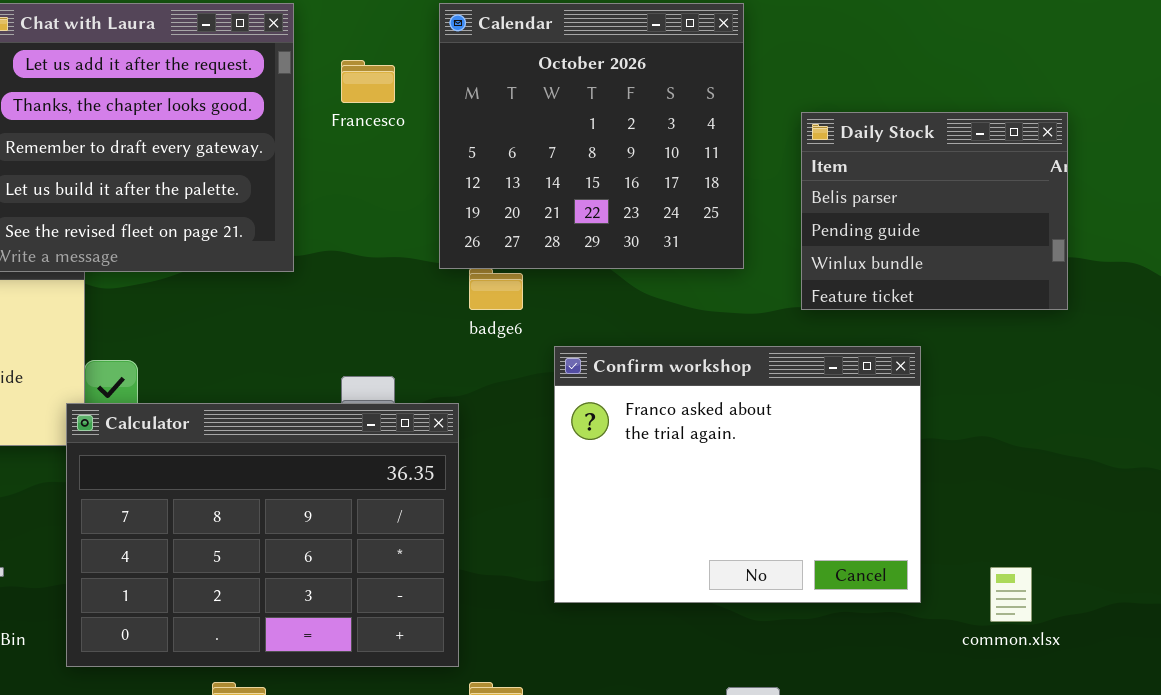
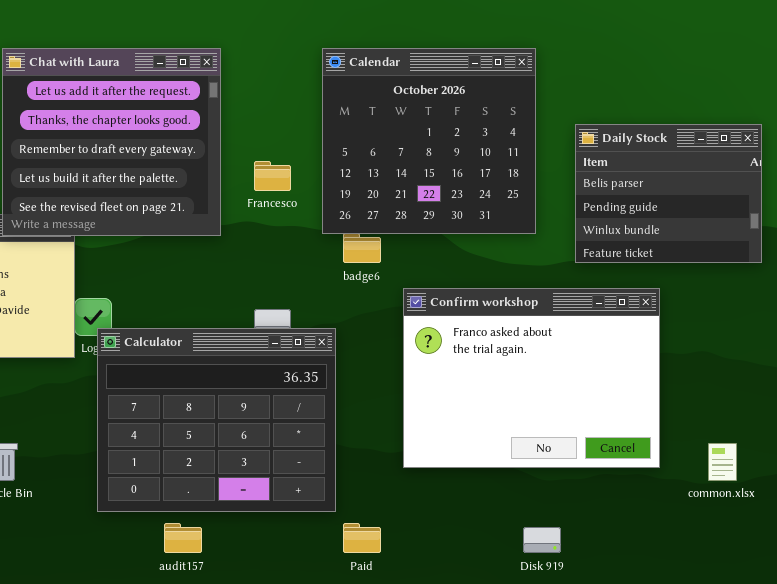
Francesco: [341,60,395,103] -> [254,161,291,191], moved
Calculator: [66,403,459,667] -> [97,328,336,512], resized

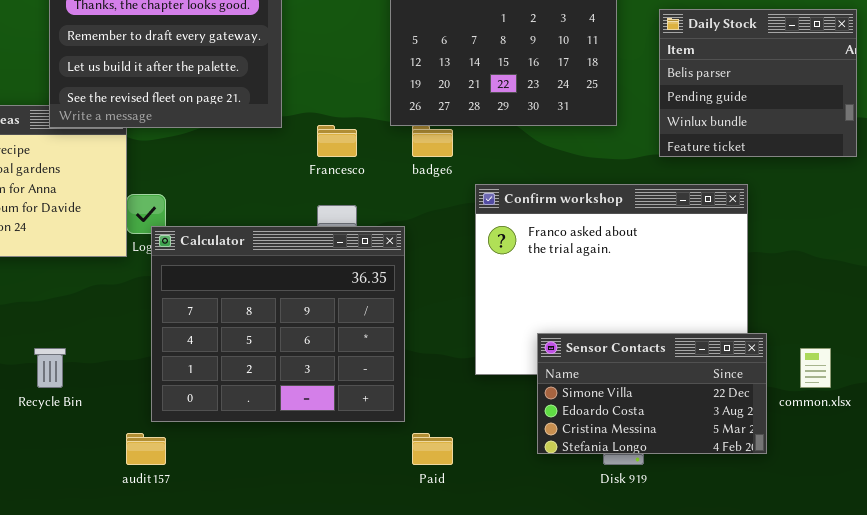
Francesco: [254,161,291,191] -> [317,125,357,157], moved
Sensor Contacts: none -> [537,333,767,454], opened
audit157: [164,523,202,553] -> [126,433,166,465], moved

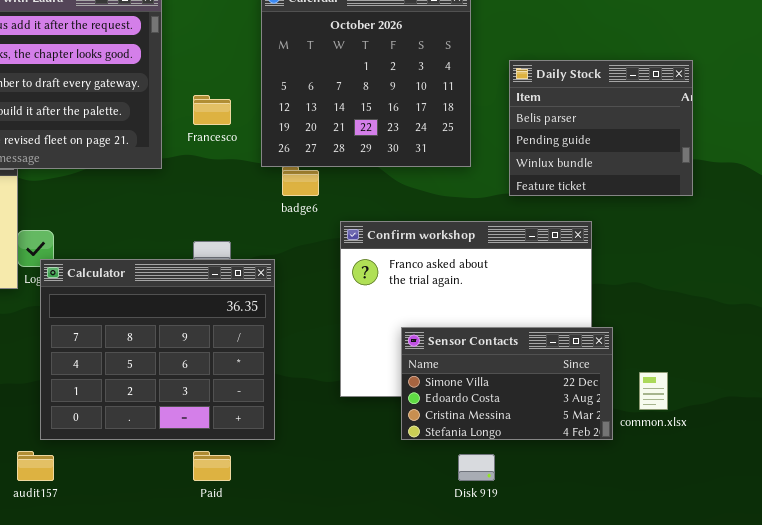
Francesco: [317,125,357,157] -> [193,95,231,125], moved
Sensor Contacts: [537,333,767,454] -> [401,327,613,440], moved
Paid: [412,433,453,465] -> [193,451,231,481], moved

